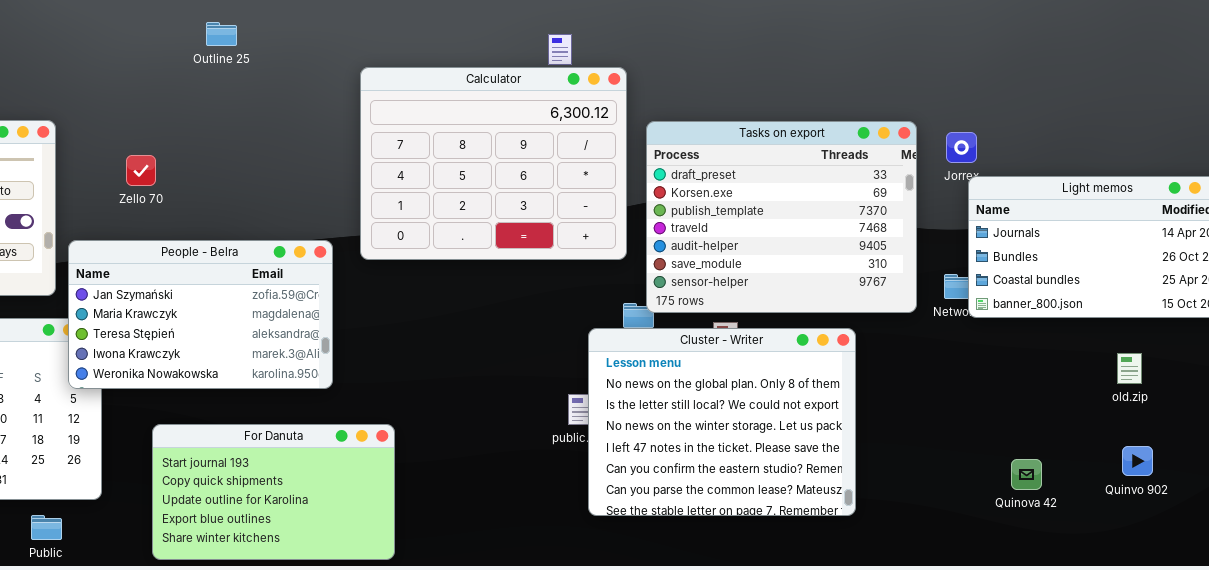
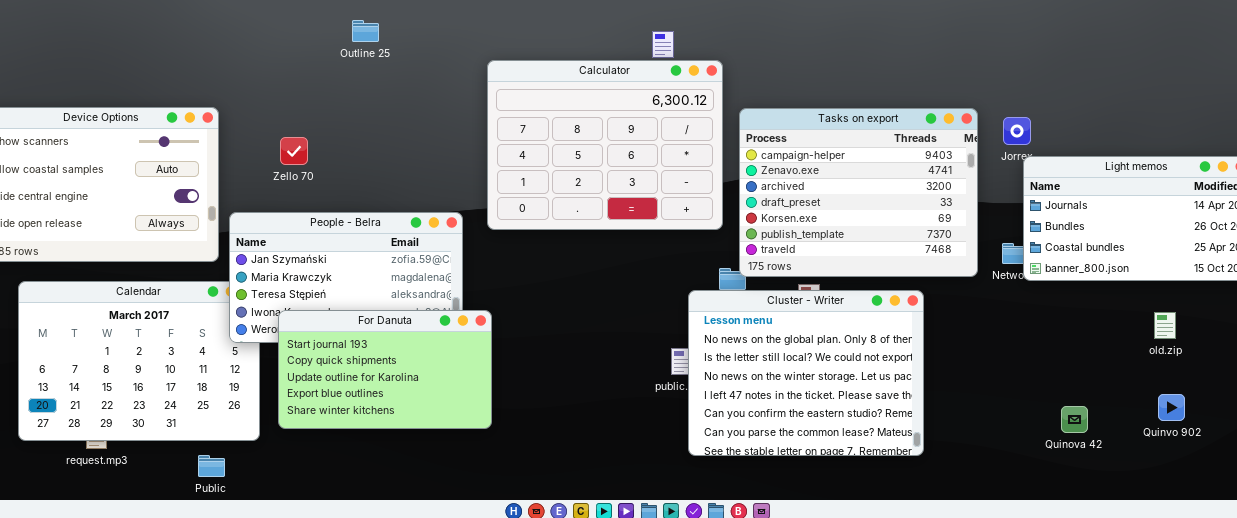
Tasks on export: [646,121,917,313] -> [739,108,978,277], scrolled up 3 rows
For Danuta: [152,424,395,560] -> [278,310,492,429], moved

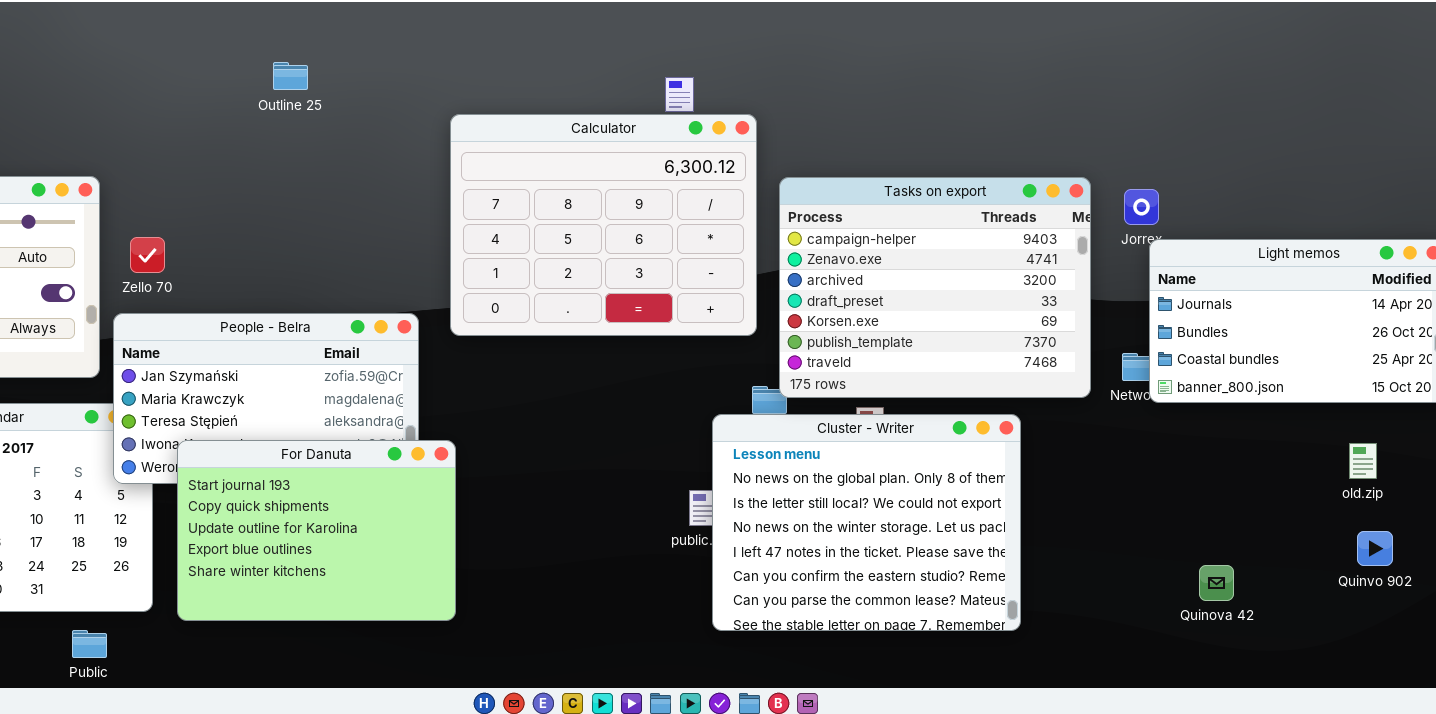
Zello 70: [280,137,308,165] -> [130,237,165,273], moved
For Danuta: [278,310,492,429] -> [177,440,456,621], resized
old.zip: [1154,312,1176,339] -> [1349,443,1377,479], moved
Quinvo 902: [1158,394,1185,421] -> [1357,531,1393,566], moved

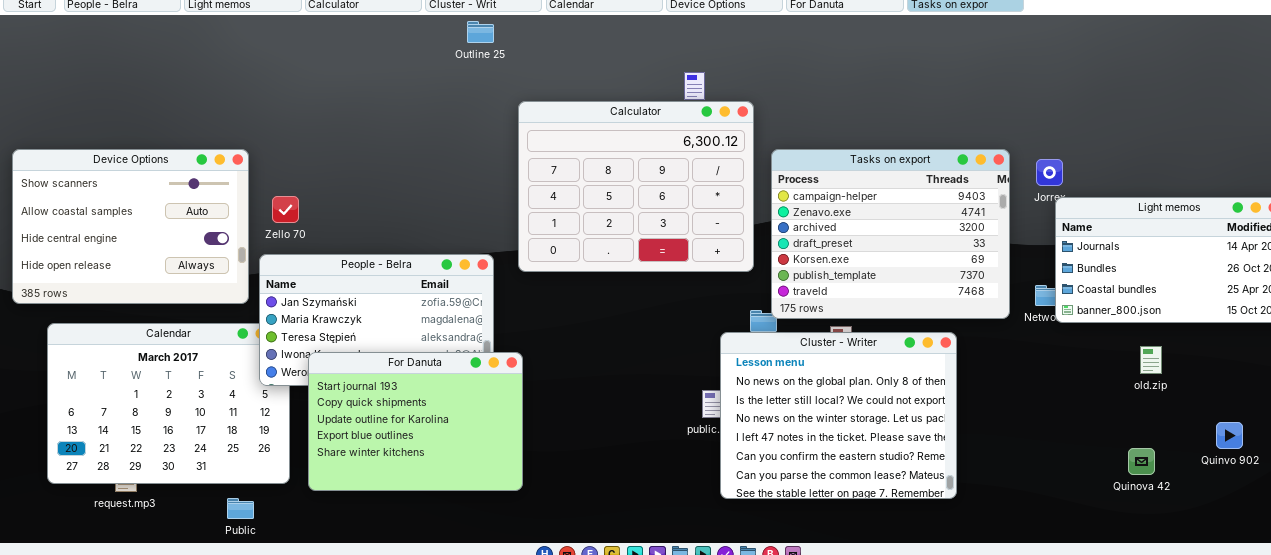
Outline 25: [273,62,308,90] -> [467,21,494,43], moved
old.zip: [1349,443,1377,479] -> [1140,346,1162,374], moved
Quinova 42: [1199,565,1234,601] -> [1128,448,1155,475], moved

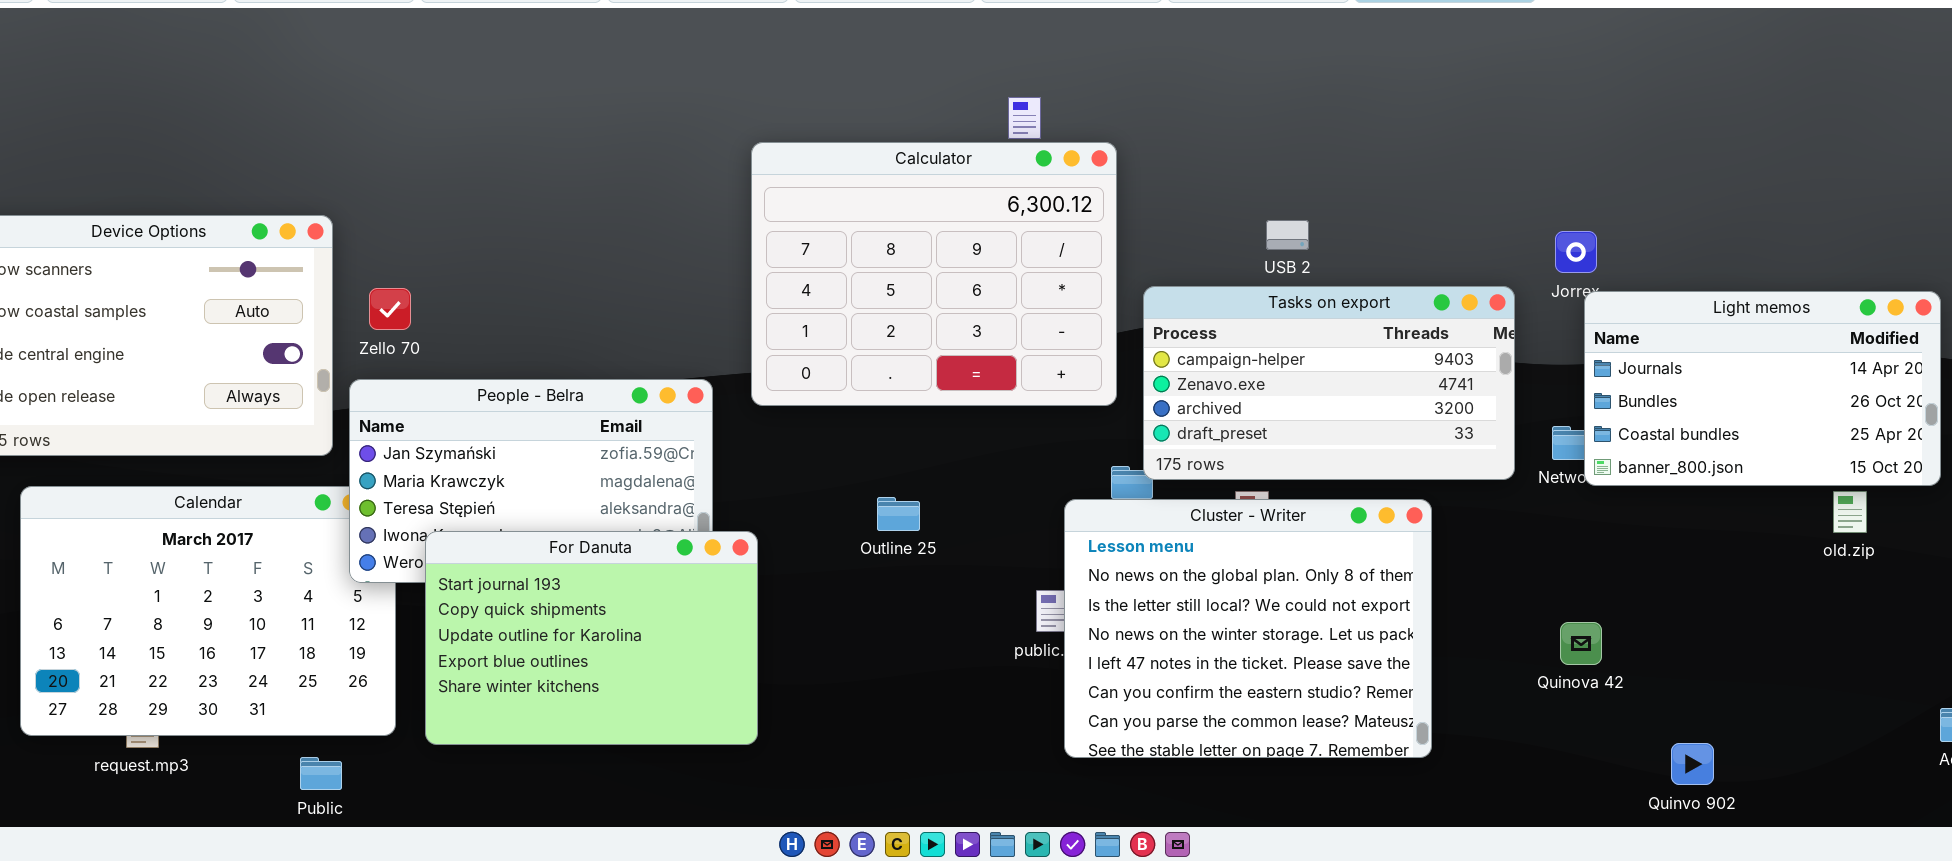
Outline 25: [467,21,494,43] -> [877,497,920,531], moved
Tasks on export: [771,149,1010,319] -> [1143,286,1515,480], resized
old.zip: [1140,346,1162,374] -> [1833,491,1867,533], moved
Quinvo 902: [1216,422,1243,449] -> [1671,743,1714,785], moved
Quinova 42: [1128,448,1155,475] -> [1560,622,1602,665], moved

